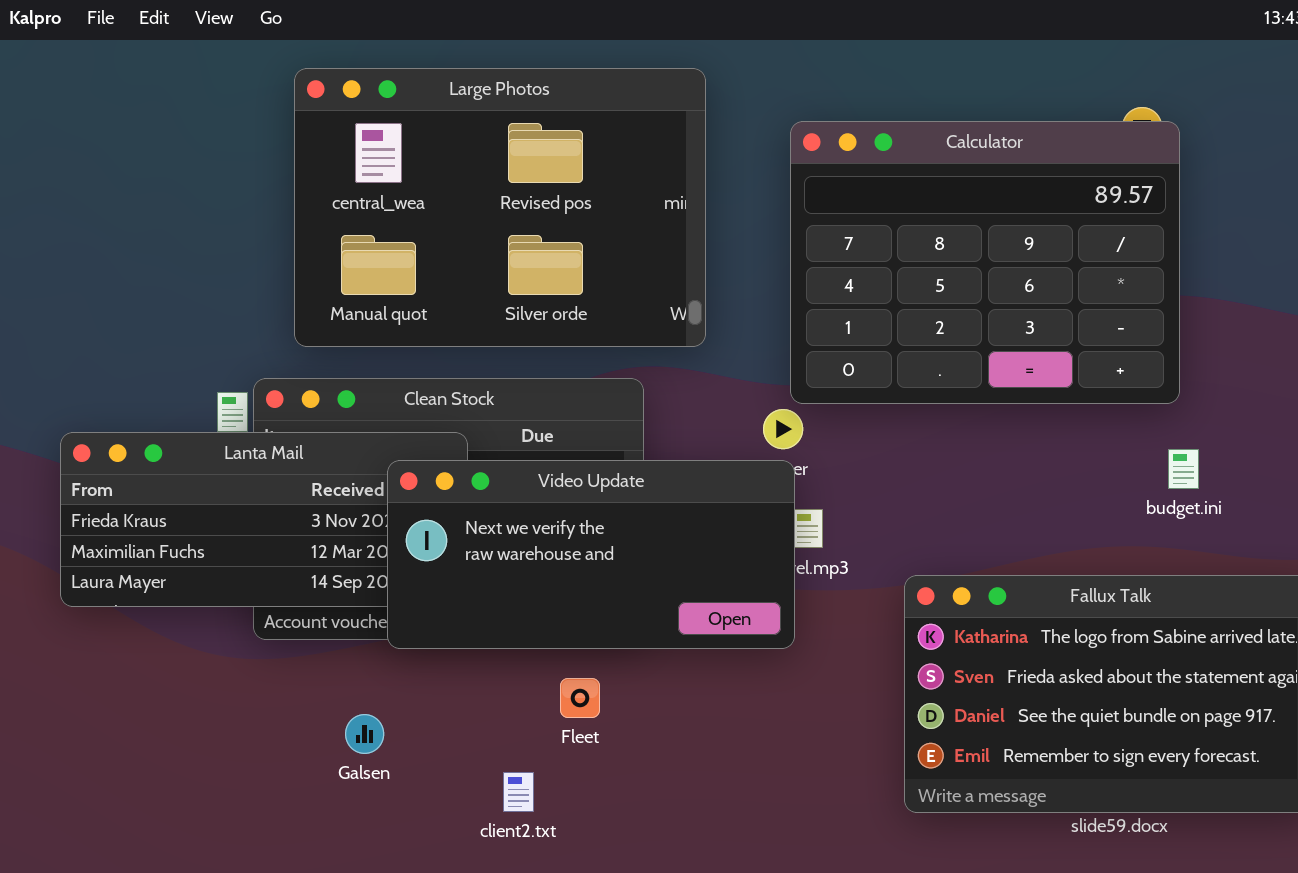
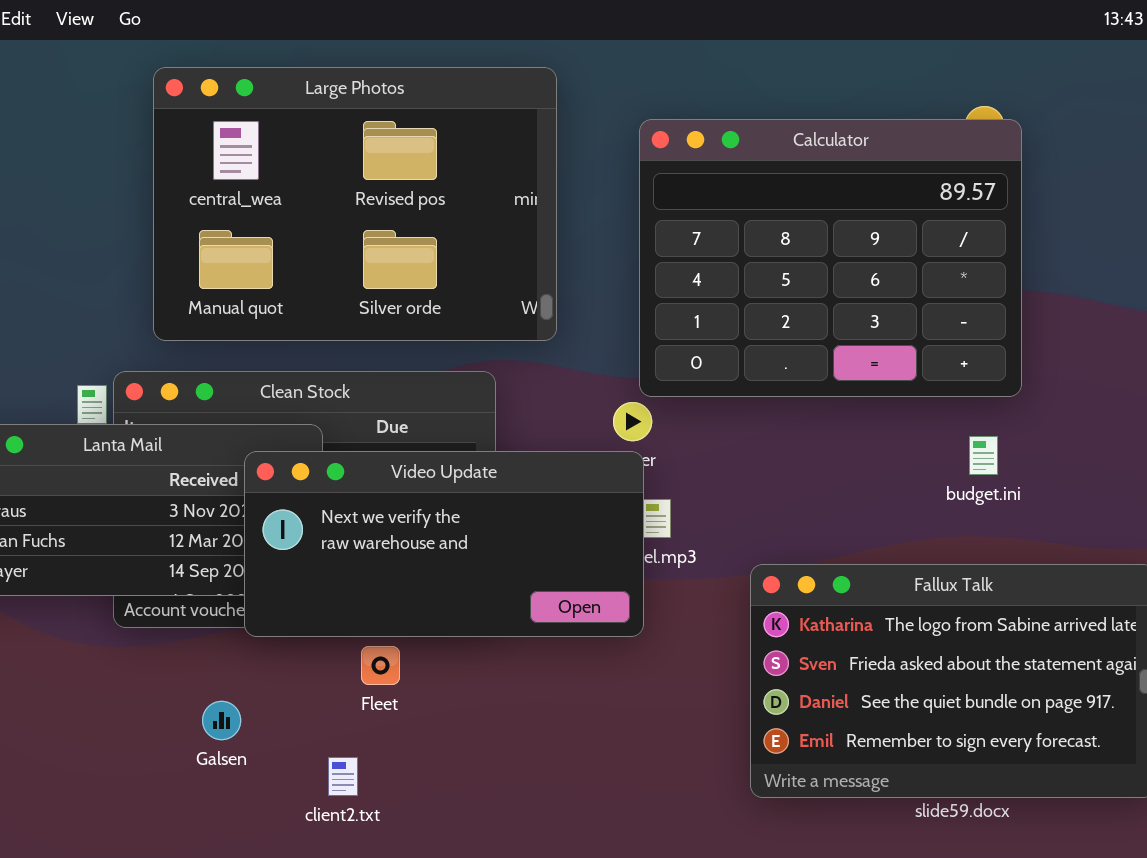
budget.ini: [1168,449,1199,489] -> [969,436,998,475], moved
Fleet: [560,678,600,718] -> [361,646,400,685], moved
client2.txt: [503,772,534,812] -> [328,757,358,796], moved

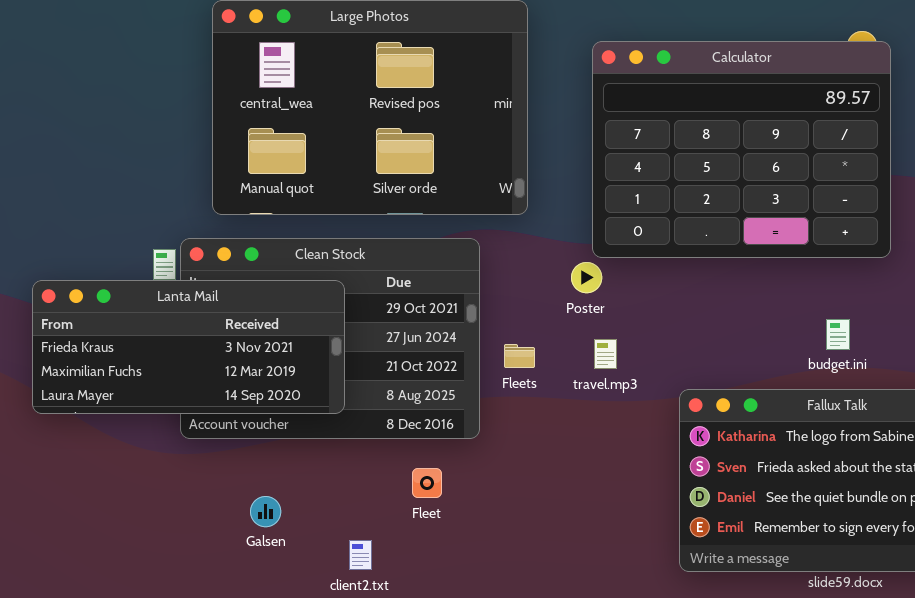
budget.ini: [969,436,998,475] -> [826,319,850,350], moved
Video Update: [244,451,644,637] -> none, closed
Fleet: [361,646,400,685] -> [412,468,442,498], moved

